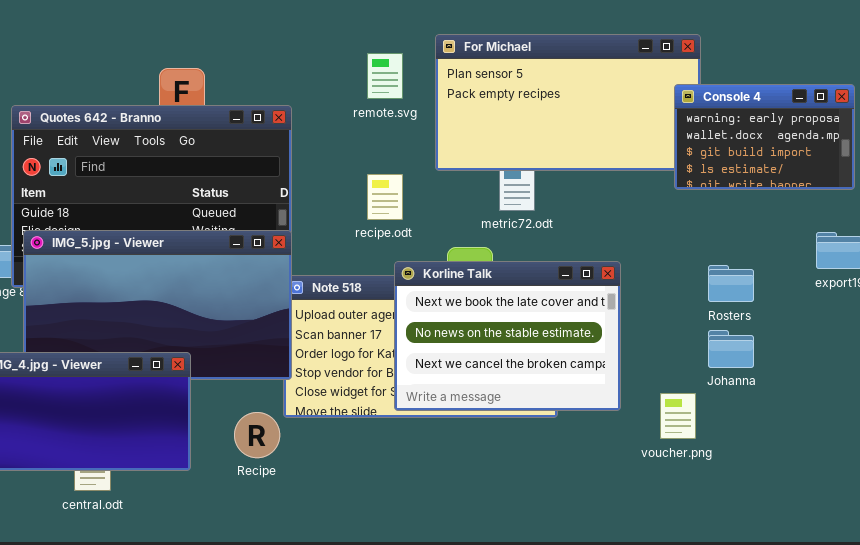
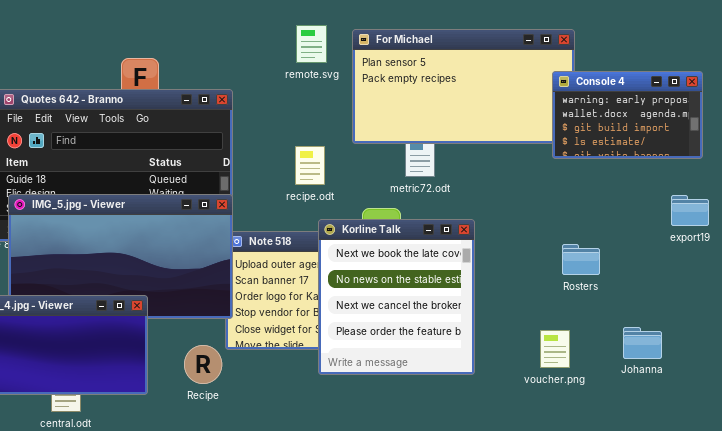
remote.svg: [367,53,403,99] -> [296,25,327,63], moved
Korline Talk: [394,261,621,411] -> [318,219,475,375], resized
Rosters: [708,265,754,302] -> [562,244,600,275], moved
Johanna: [708,330,754,368] -> [623,327,662,359], moved

